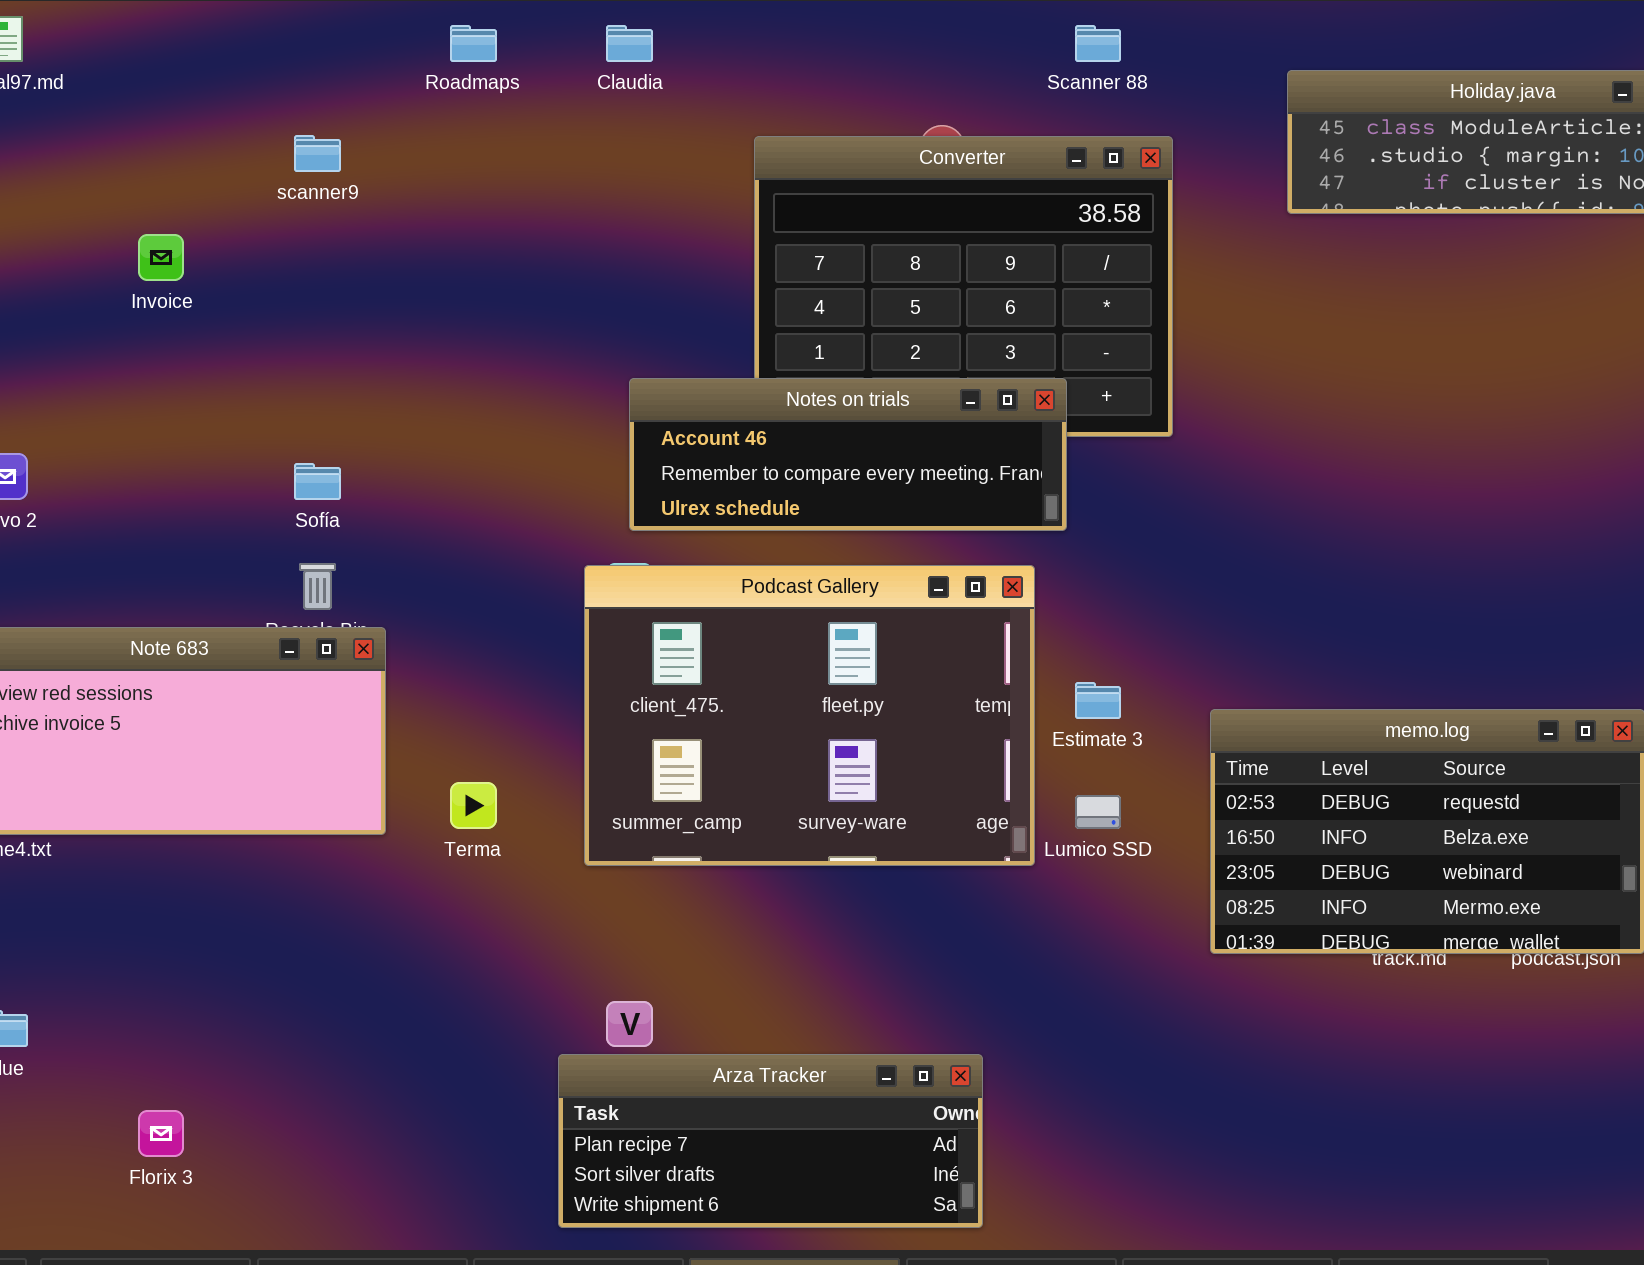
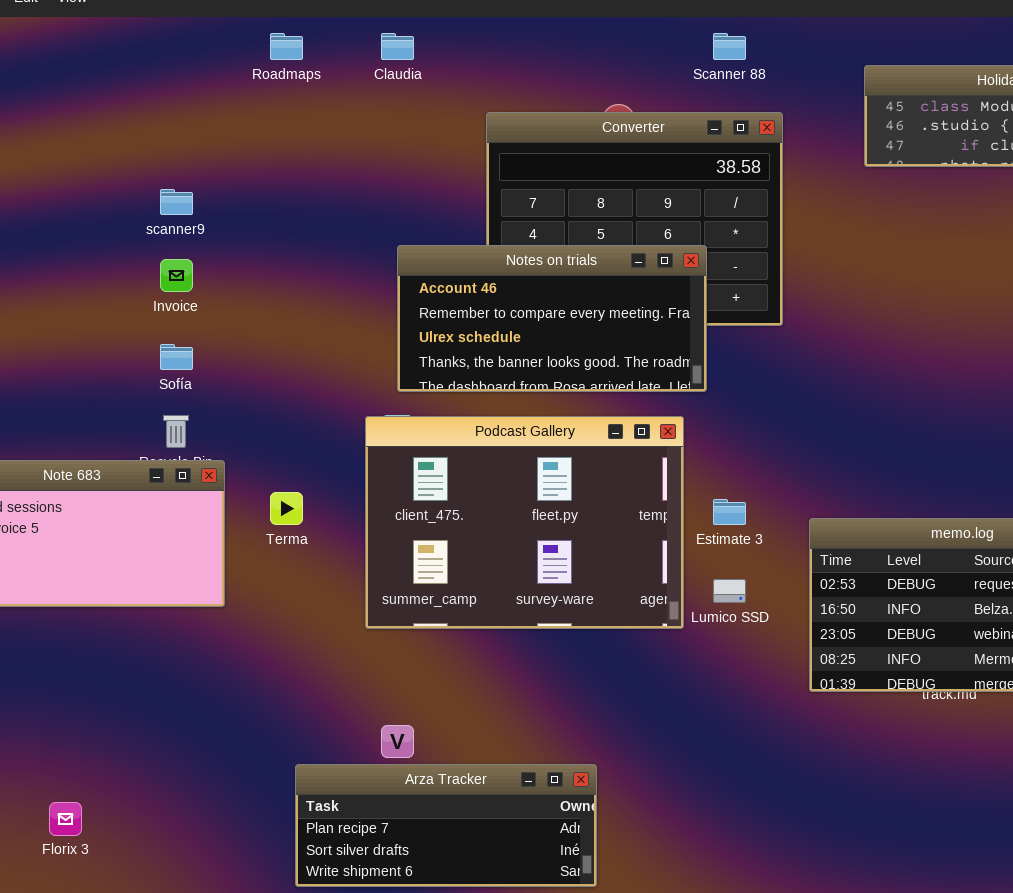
scanner9: [294,135,341,172] -> [160,189,193,215], moved
Invoice: [138,234,184,281] -> [160,259,193,292], moved
Notes on trials: [629,378,1067,531] -> [397,245,707,392], resized
Terma: [450,782,497,829] -> [270,492,303,525], moved
Arza Tracker: [558,1054,983,1228] -> [295,764,597,887], moved

